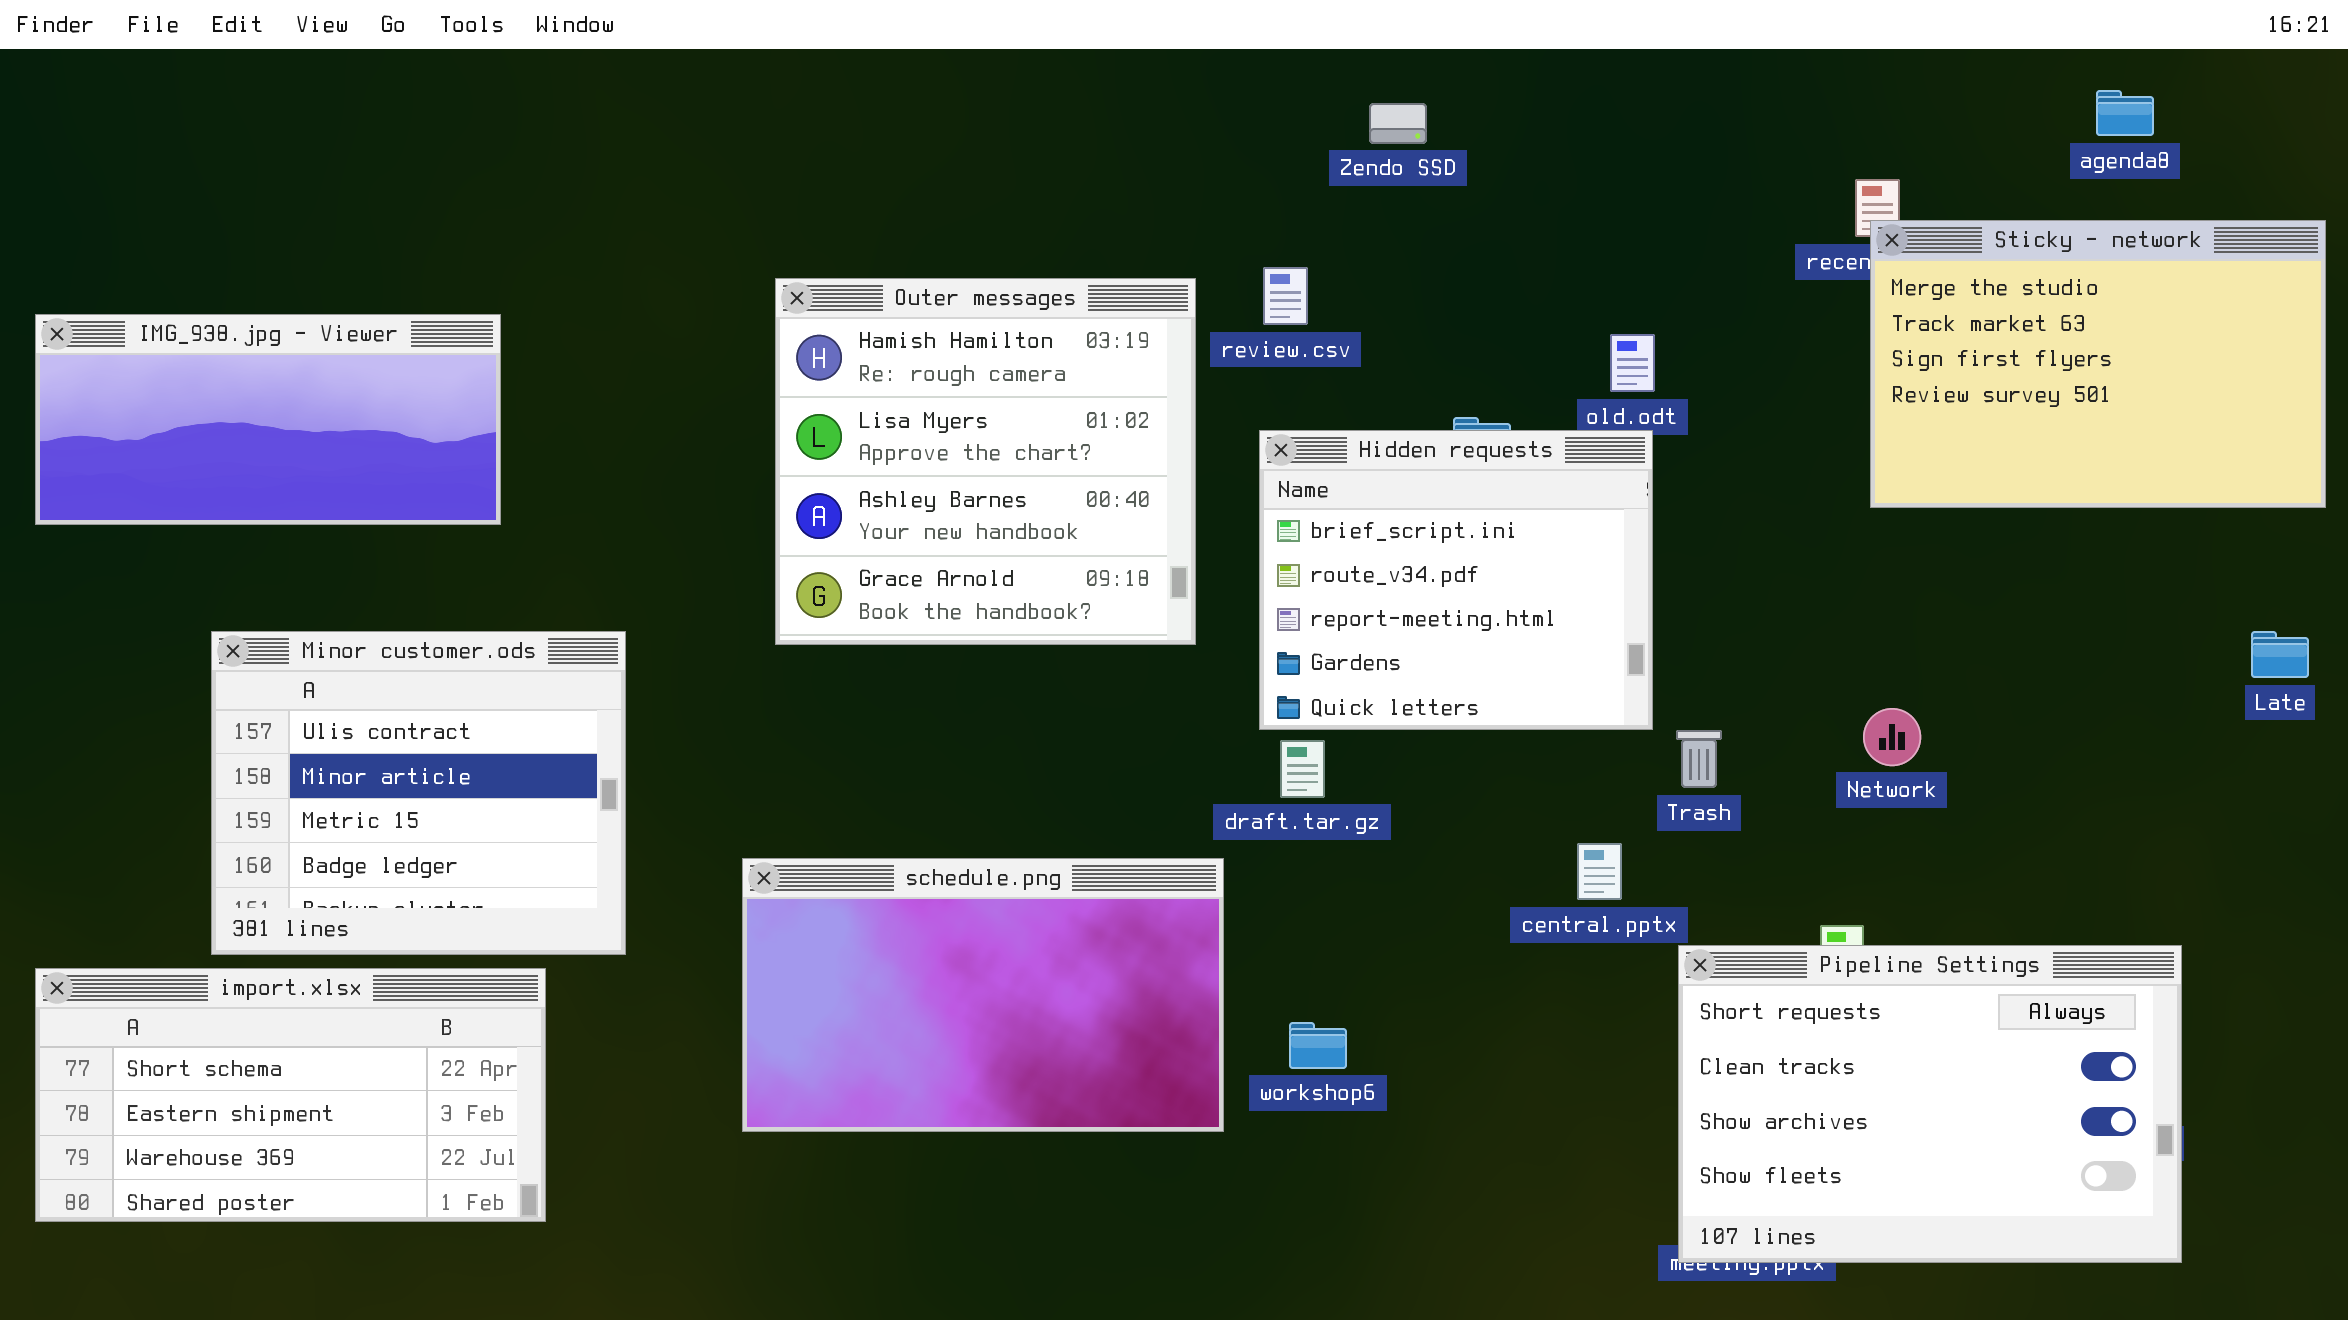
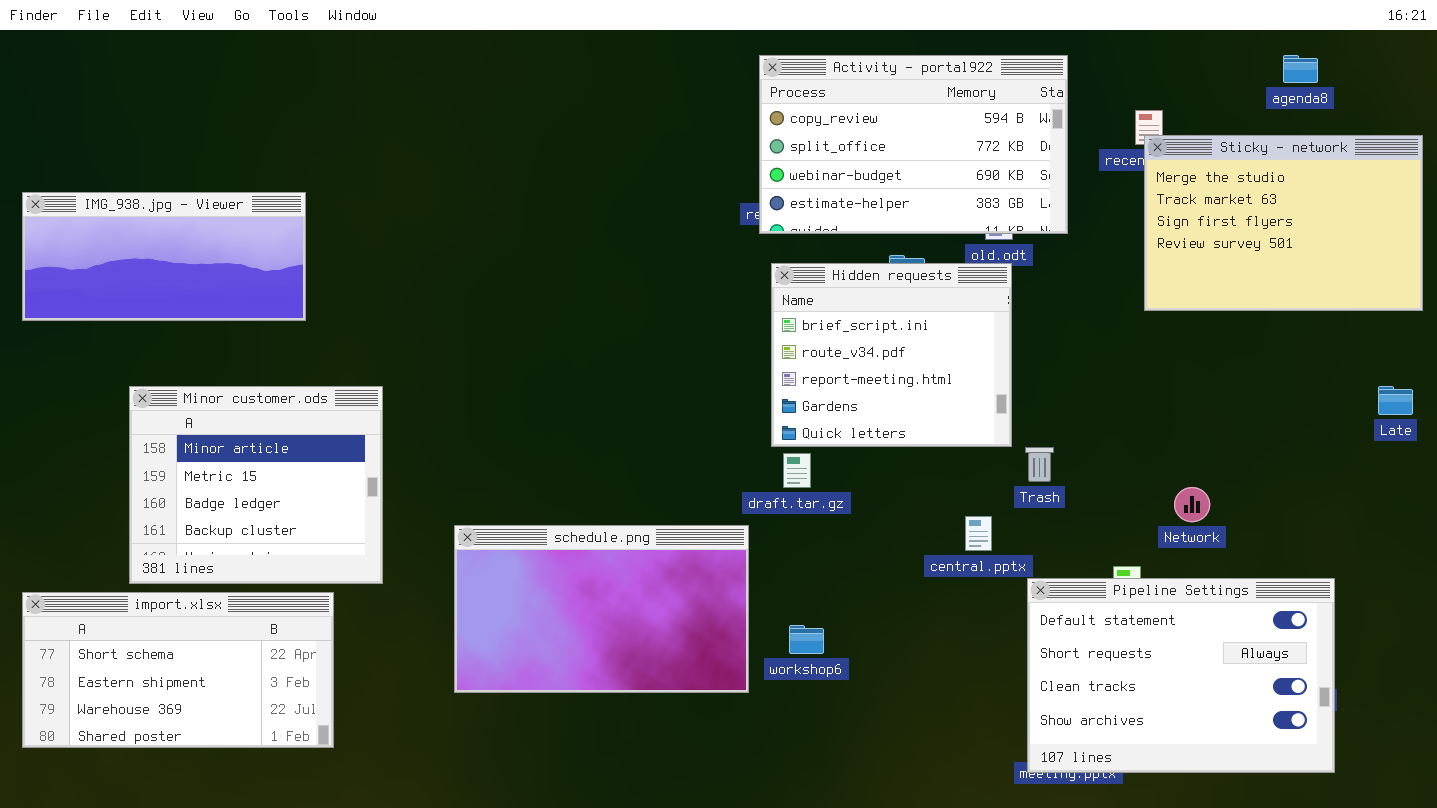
Activity - portal922: none -> [759,55,1068,234], opened
Outer messages: [775,278,1196,645] -> none, closed
Minor customer.ods: [211,631,626,955] -> [129,386,383,584], scrolled down 1 row
Network: [1863,708,1921,766] -> [1174,487,1210,522], moved
Pipeline Settings: [1678,945,2182,1263] -> [1027,578,1335,773], scrolled up 1 row

